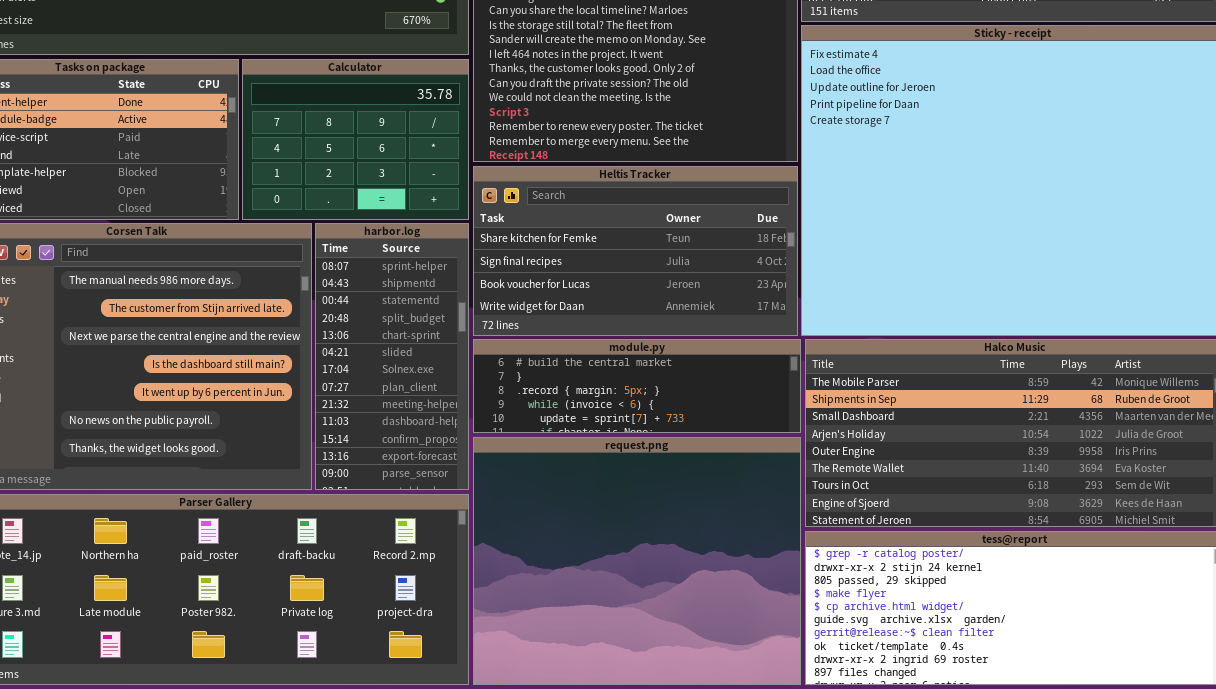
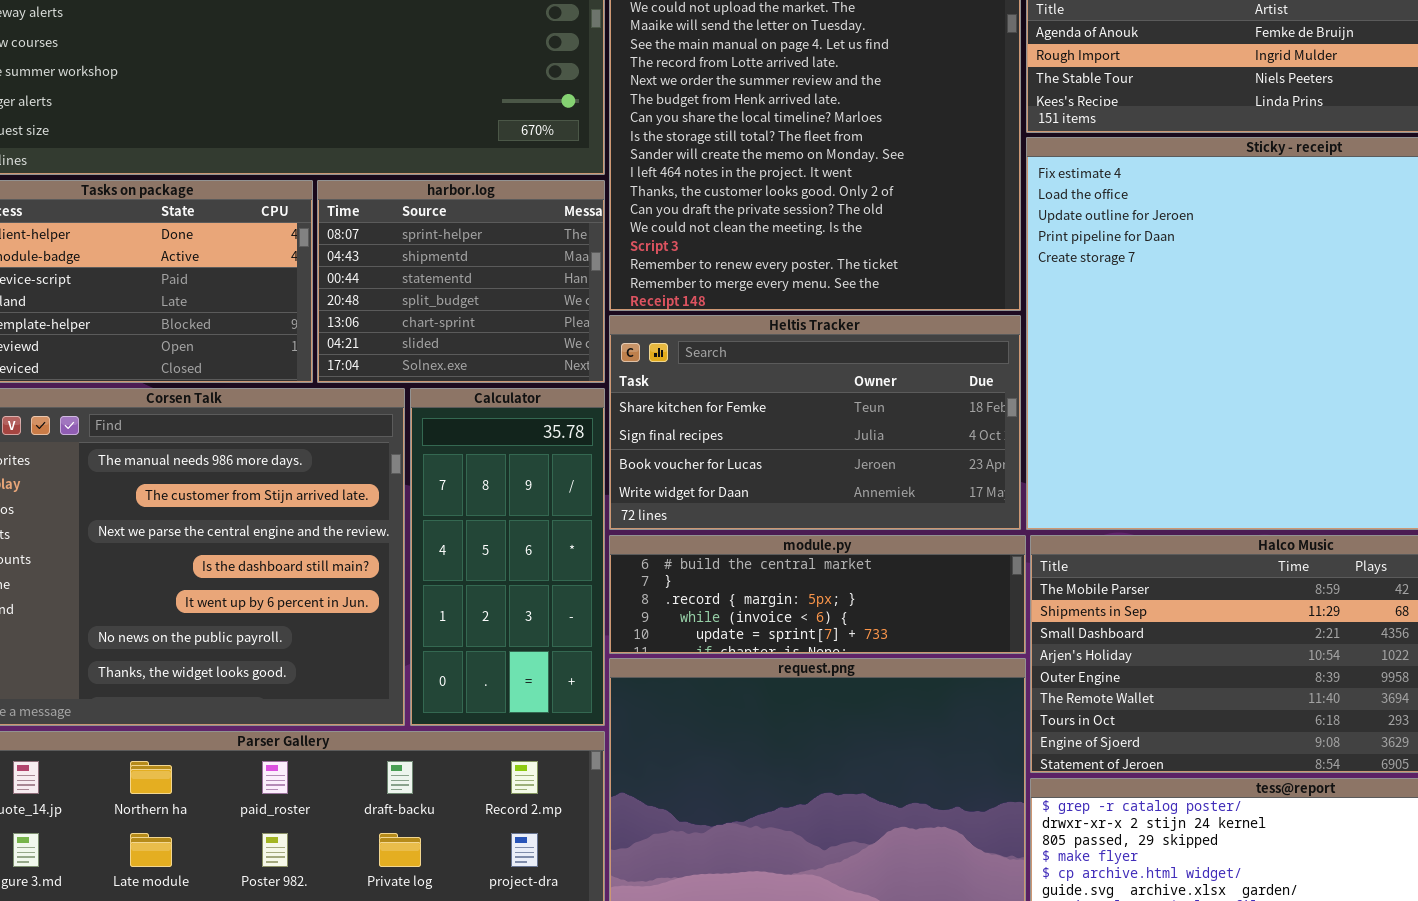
Calculator: [242,59,469,220] -> [410,388,605,726], moved, resized
harbor.log: [315,223,469,490] -> [317,180,605,383], moved, resized

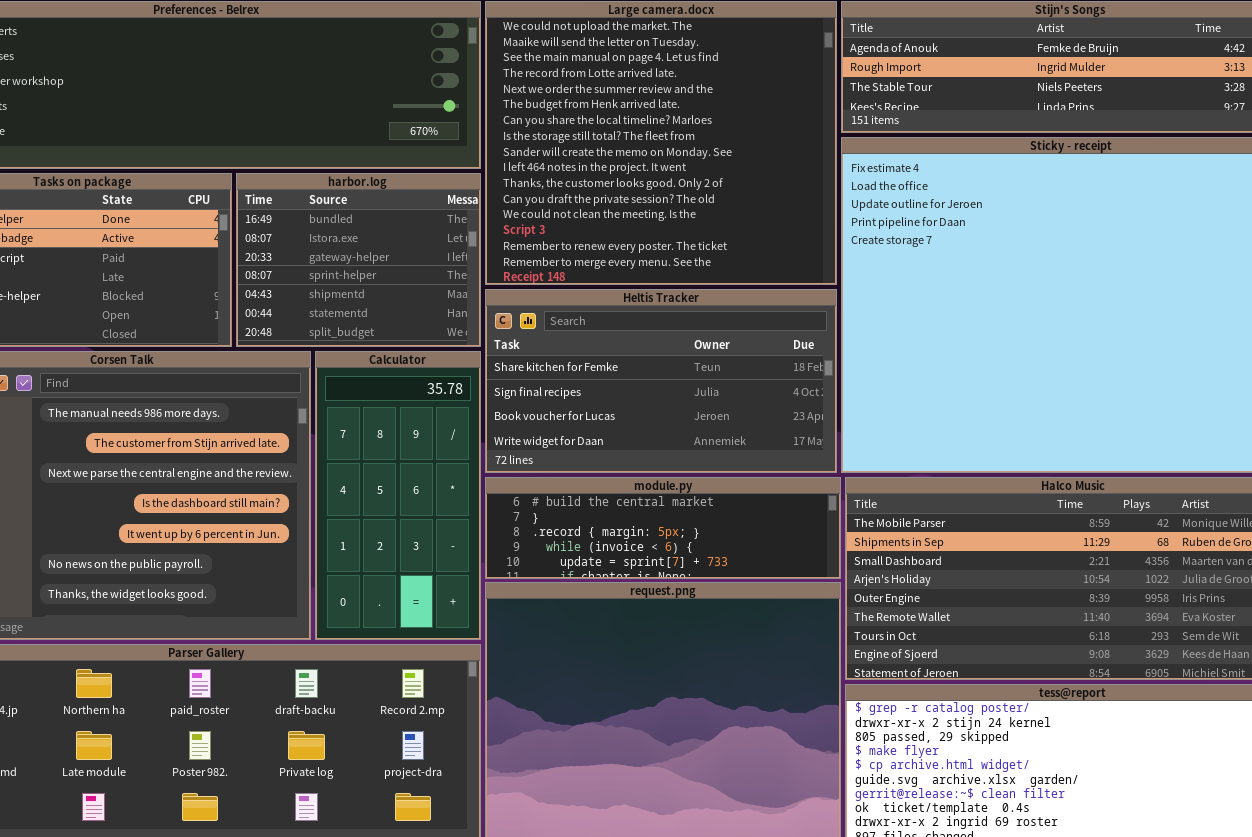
harbor.log: [317,180,605,383] -> [236,173,481,347], scrolled up 3 rows

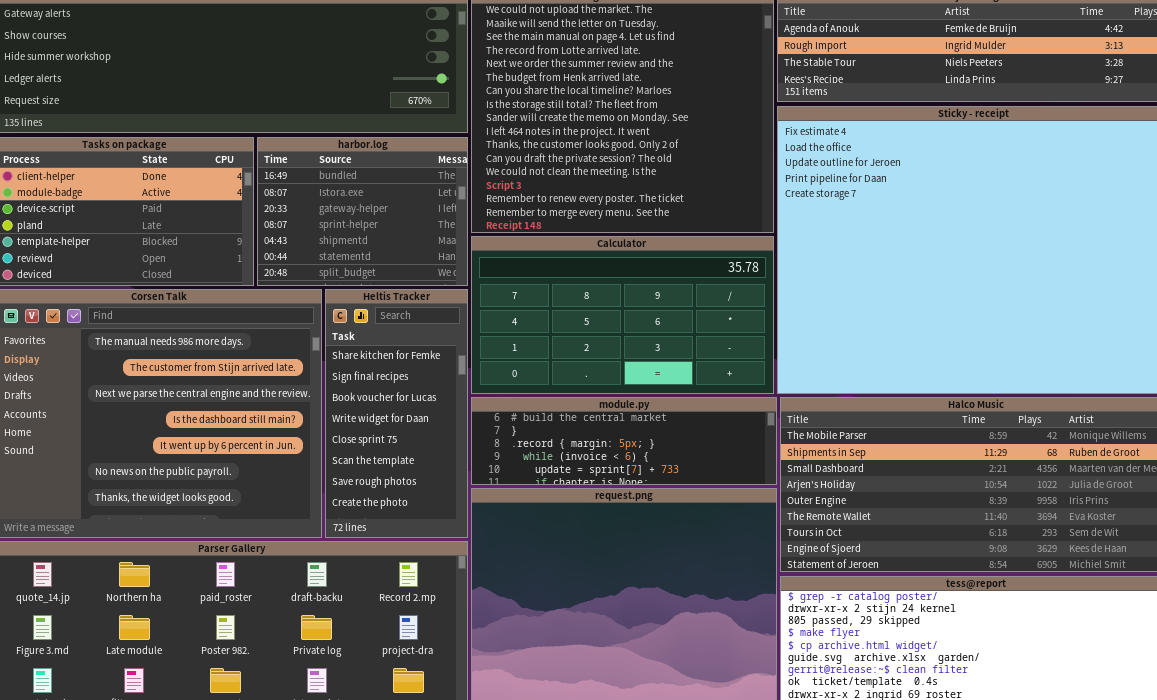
Heltis Tracker: [485,289,837,473] -> [325,289,468,538], moved, resized
Calculator: [315,351,481,640] -> [471,236,774,394], moved, resized

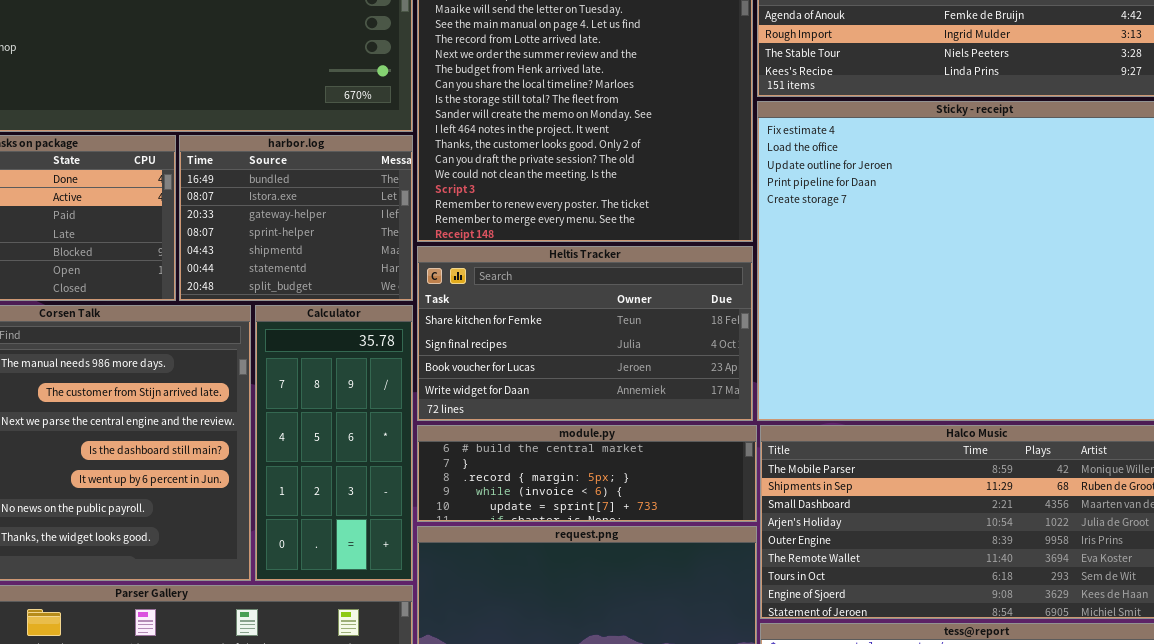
Calculator: [471,236,774,394] -> [255,305,413,581], moved, resized
Heltis Tracker: [325,289,468,538] -> [417,246,753,421], moved, resized

